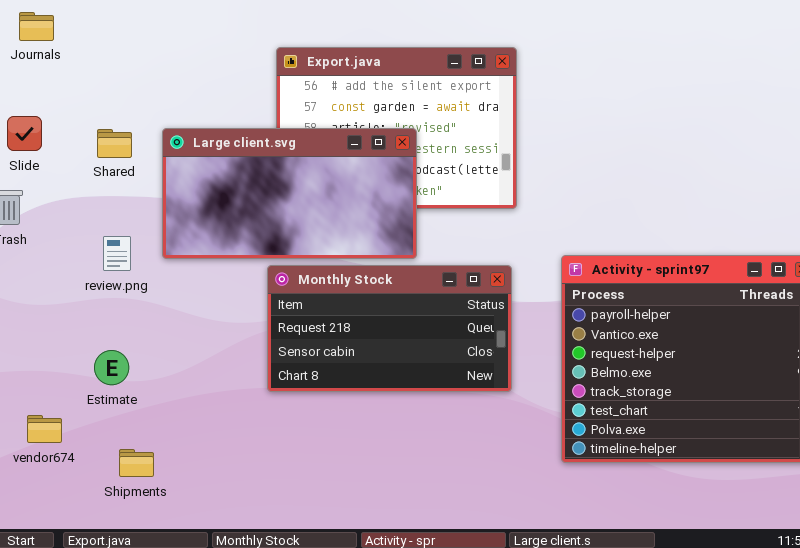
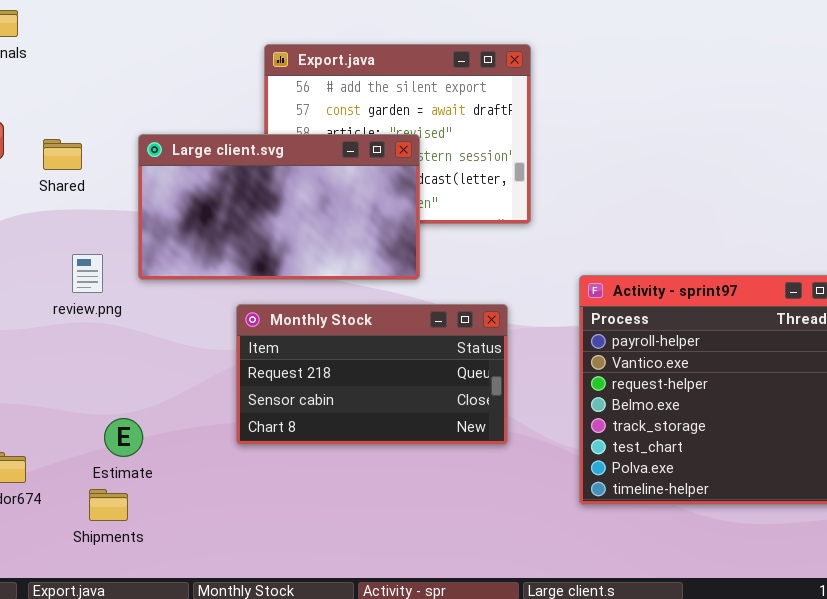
Shared: [97,129,132,158] -> [43,139,82,170], moved
Monthly Stock: [267,265,512,392] -> [236,304,508,445], moved
Estimate: [94,350,129,385] -> [104,418,143,457], moved

